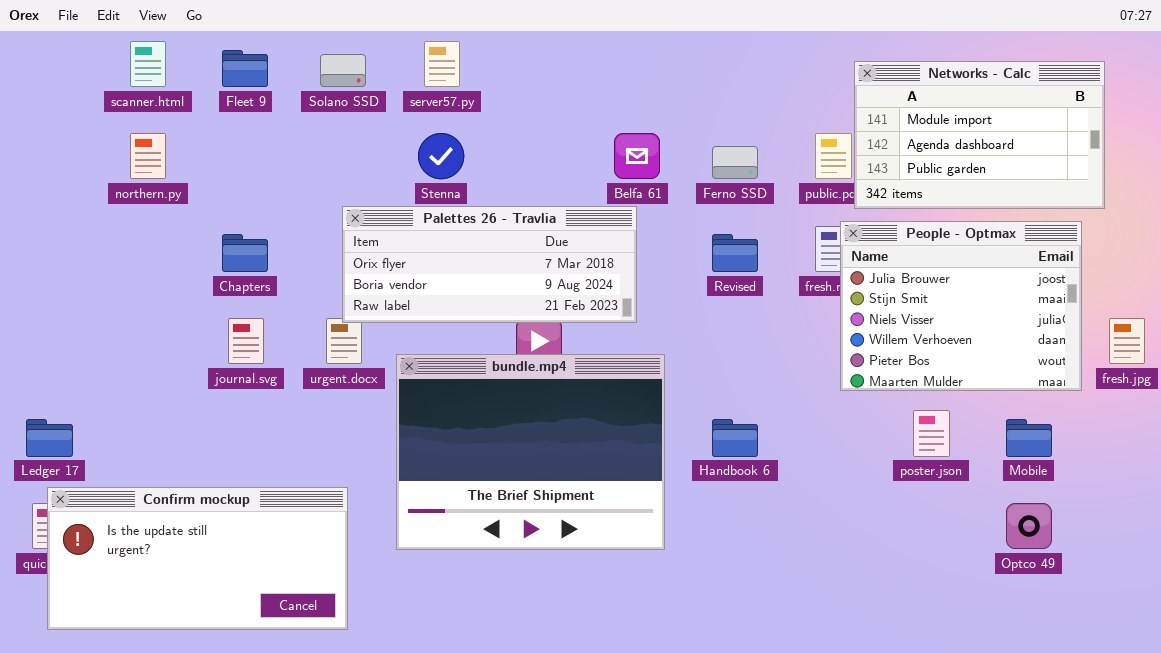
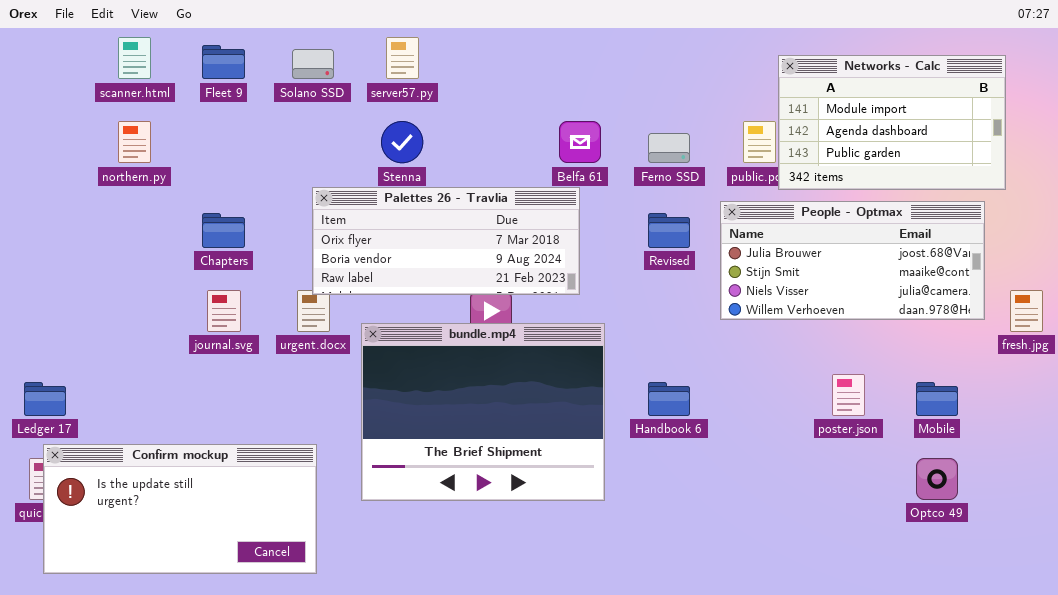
People - Optmax: [840,221,1082,391] -> [720,201,985,320], resized

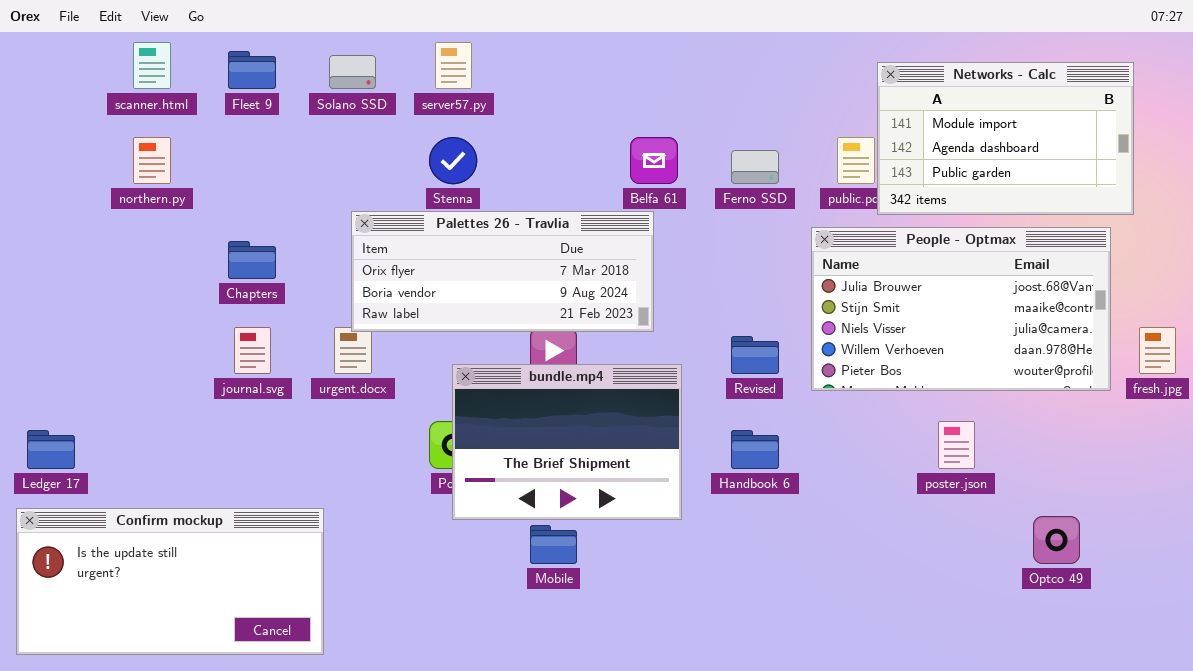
People - Optmax: [720,201,985,320] -> [811,227,1111,391], resized
Revised: [648,213,690,248] -> [731,336,779,374], moved
bundle.mp4: [361,323,605,501] -> [452,364,682,520], resized
Mobile: [916,382,958,416] -> [530,525,577,564], moved
Confirm mockup: [43,444,317,574] -> [16,508,324,655], moved

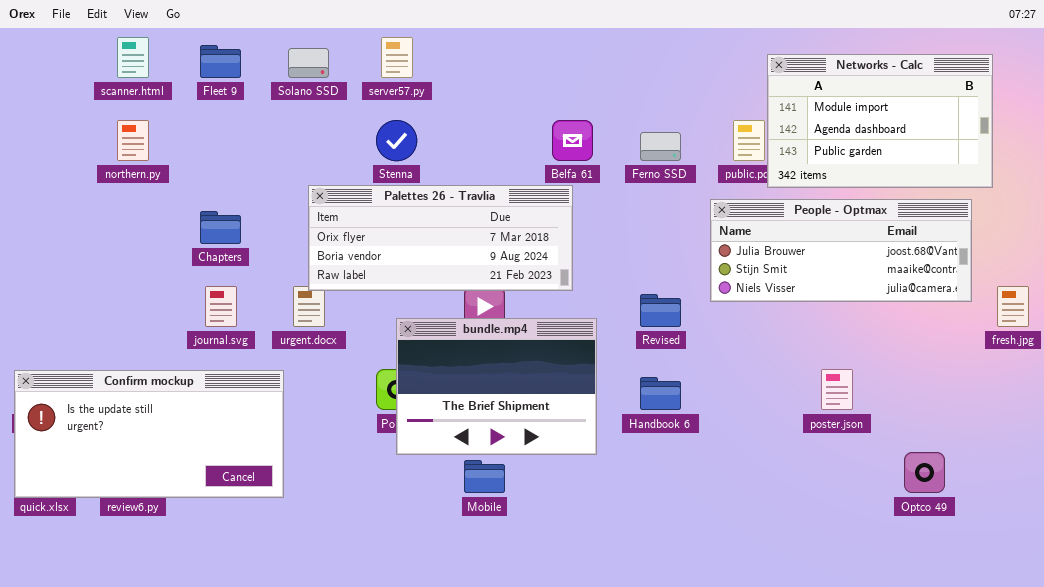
People - Optmax: [811,227,1111,391] -> [710,199,972,302], resized
Confirm mockup: [16,508,324,655] -> [14,370,284,498], moved

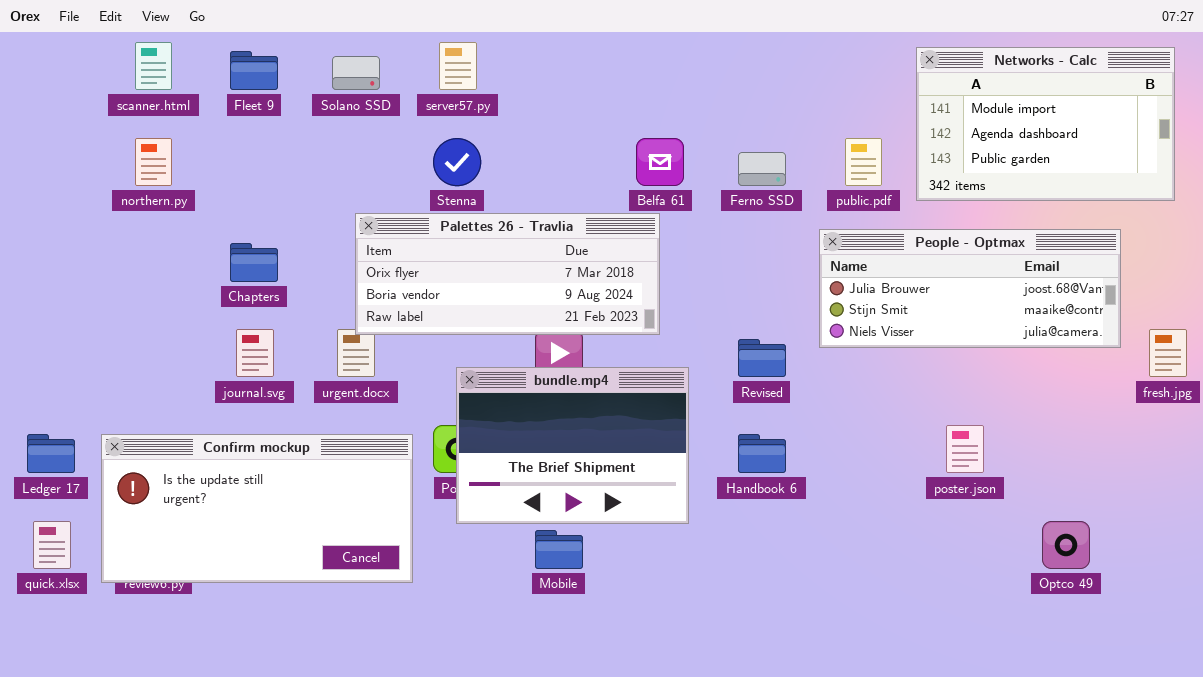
Networks - Calc: [767,54,993,188] -> [916,47,1175,201], moved
Confirm mockup: [14,370,284,498] -> [101,434,413,583], moved

